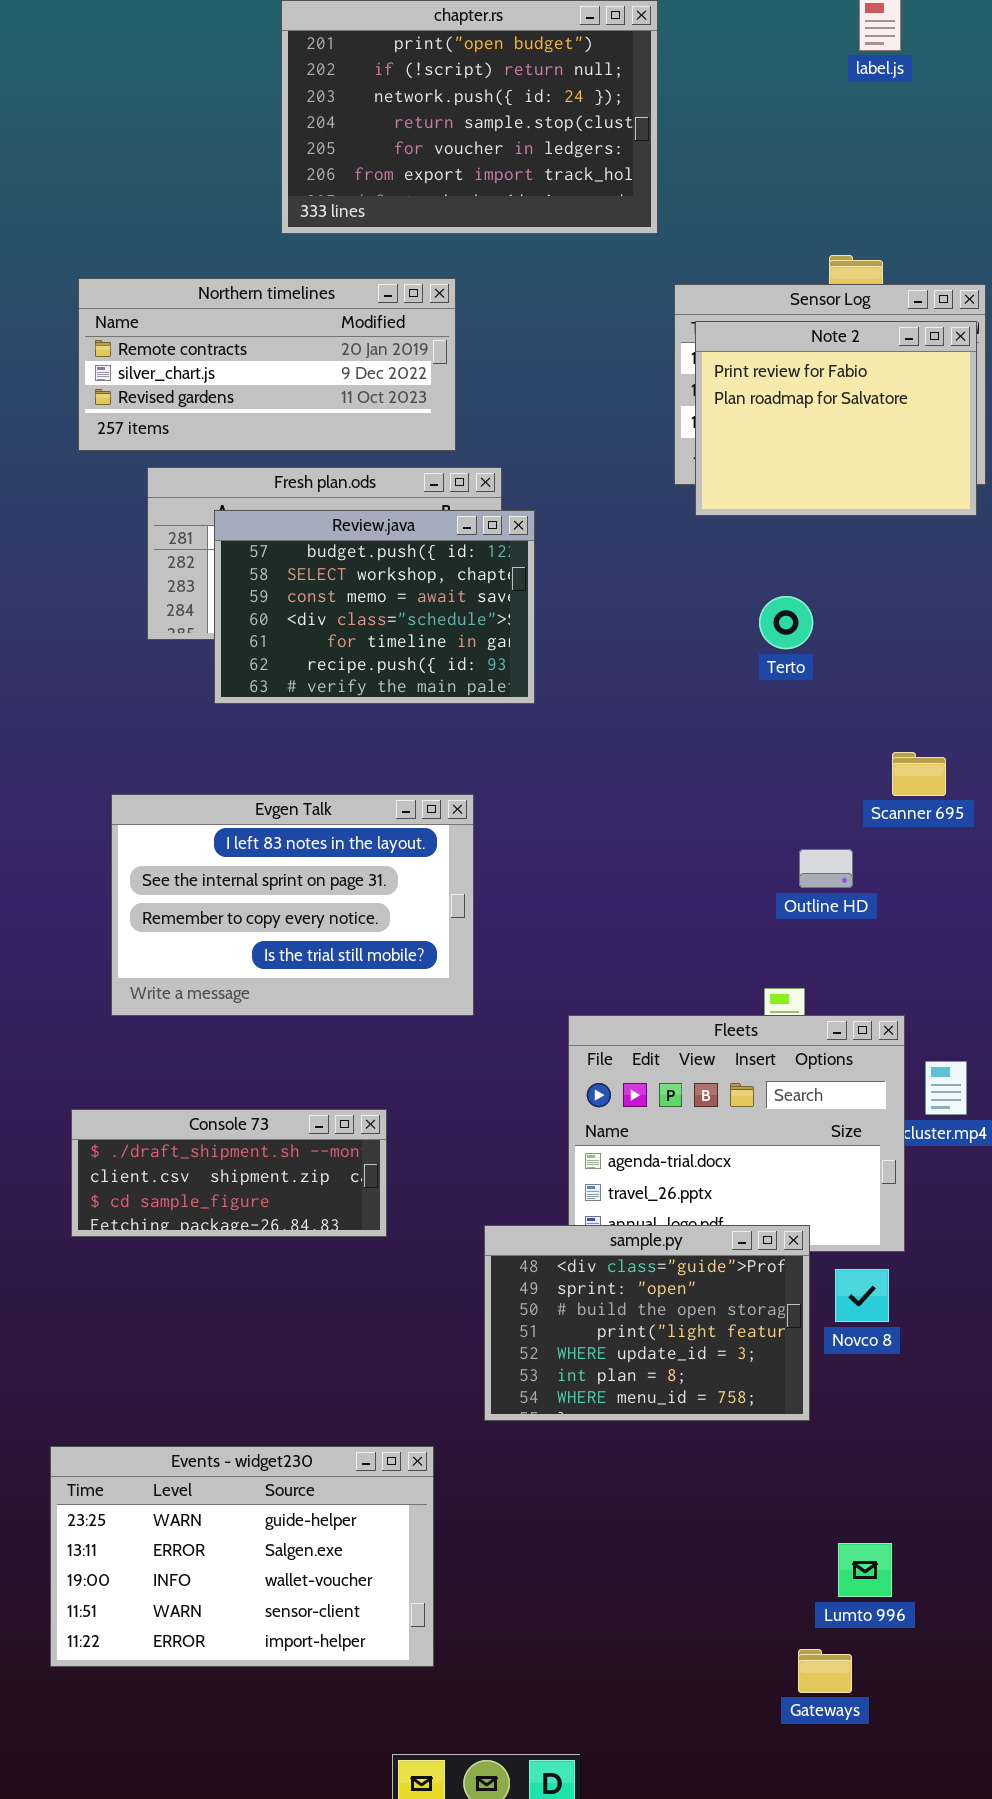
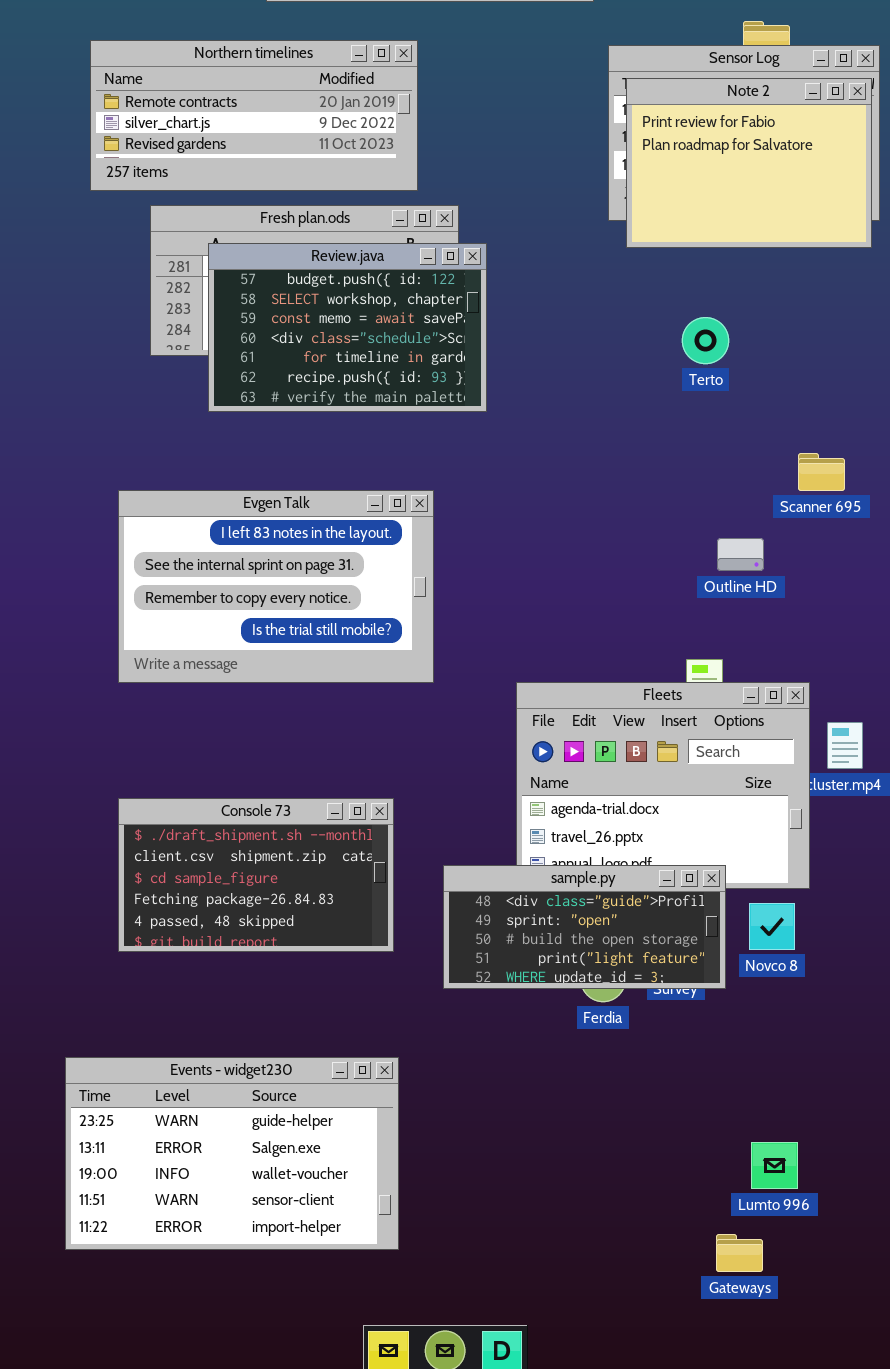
Console 73: [71,1109,387,1237] -> [118,798,394,952], moved, resized
sample.py: [484,1225,810,1421] -> [443,865,726,989], resized

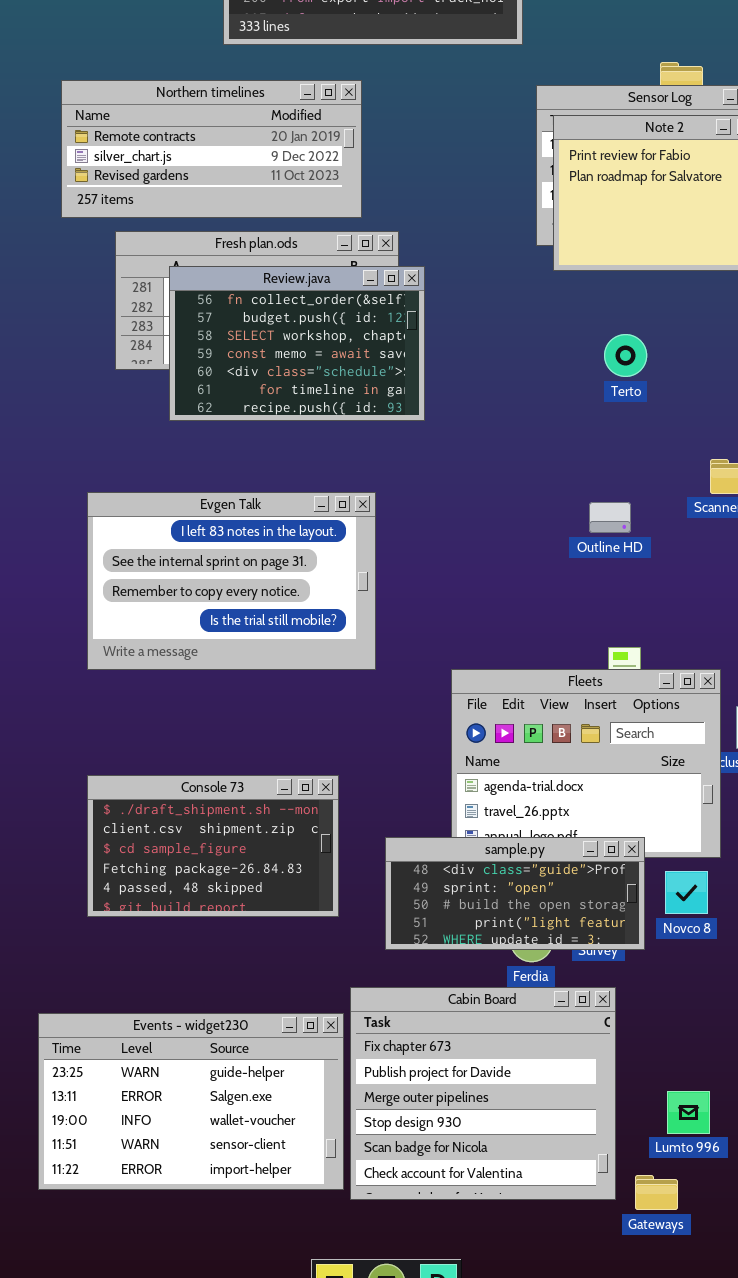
Review.java: [208,243,487,412] -> [169,266,425,421], scrolled up 1 row
Outline HD: [717,538,764,571] -> [589,502,631,533], moved
Cabin Board: none -> [350,987,616,1200], opened

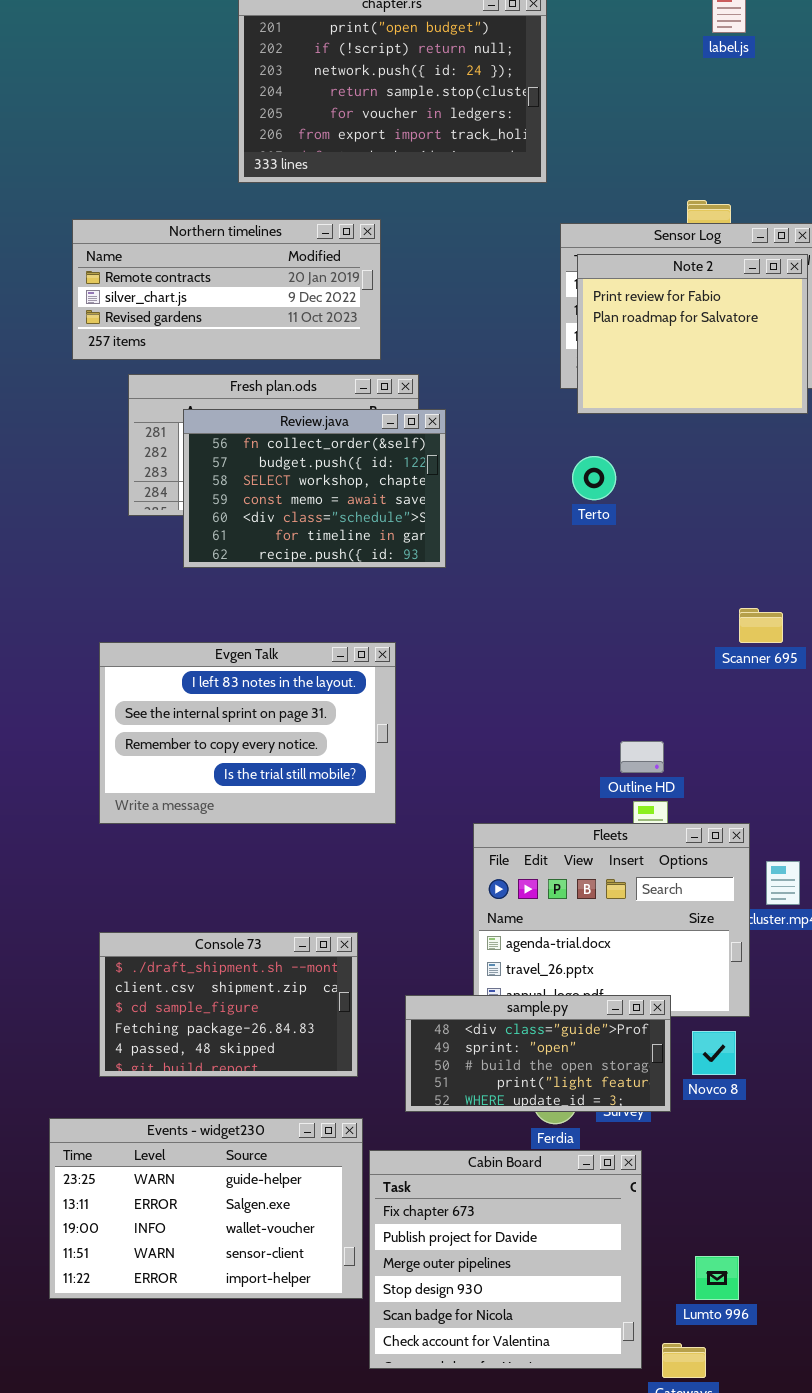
Terto: [604,334,647,377] -> [572,456,616,500], moved
Outline HD: [589,502,631,533] -> [620,741,664,773], moved
Events - widget230: [38,1013,344,1190] -> [49,1118,363,1299], moved

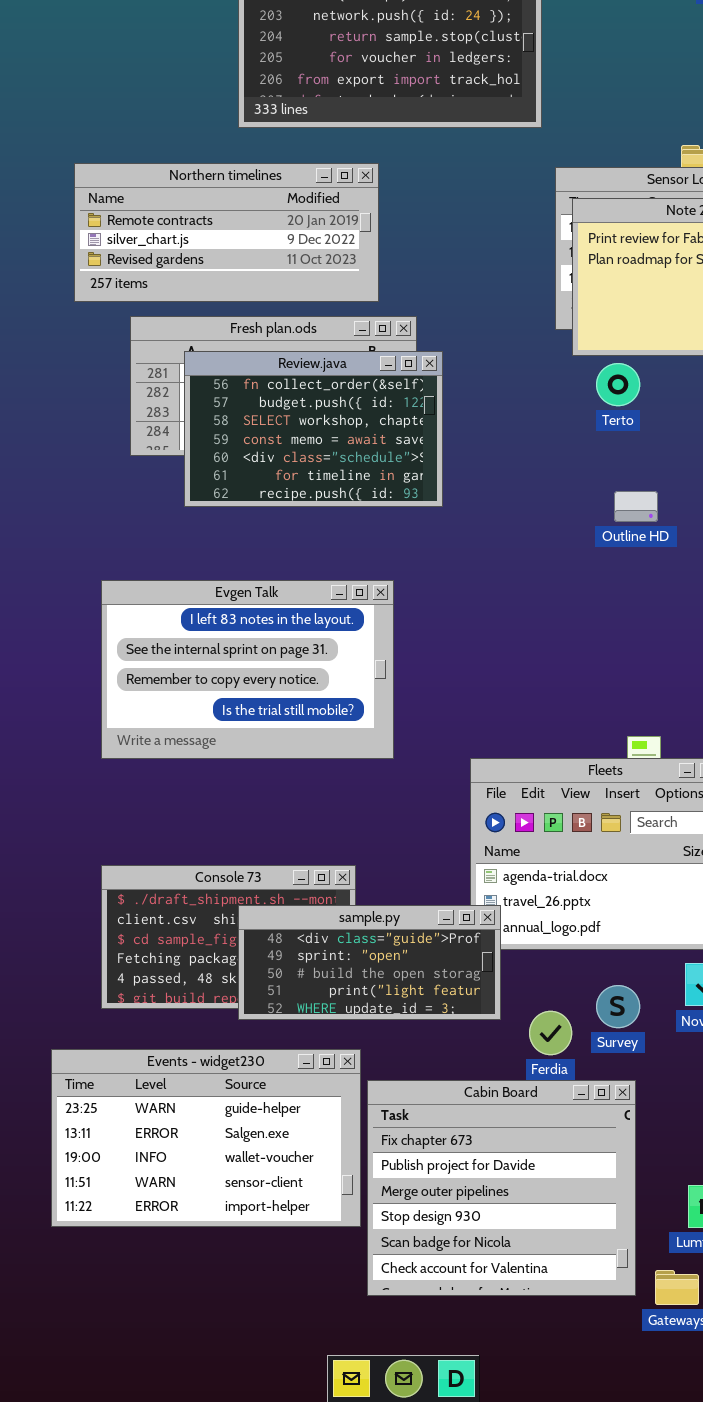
Terto: [572,456,616,500] -> [596,363,640,406], moved
Outline HD: [620,741,664,773] -> [614,491,658,522], moved
sample.py: [405,995,671,1112] -> [238,905,501,1020], moved

